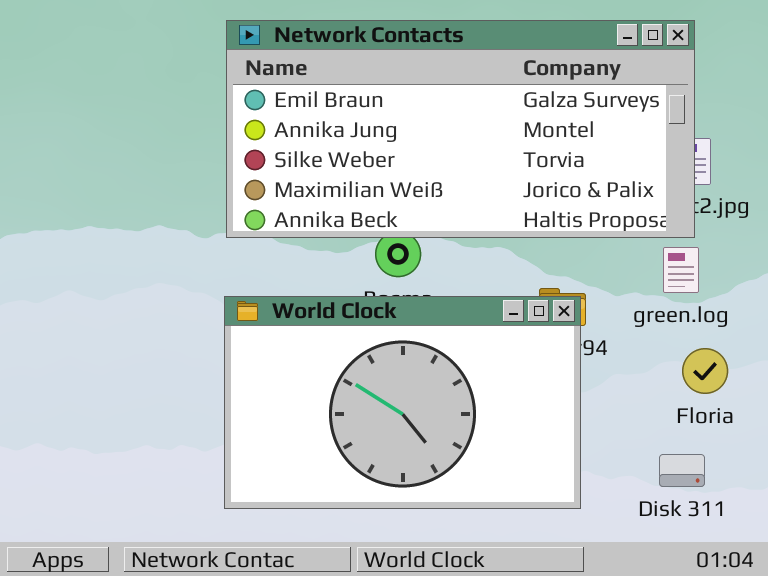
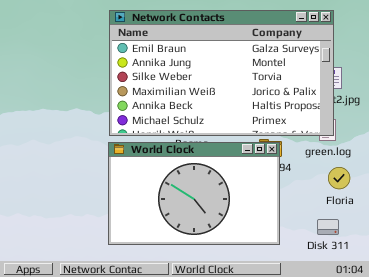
Network Contacts: [226,20,695,238] -> [109,10,334,136], resized

